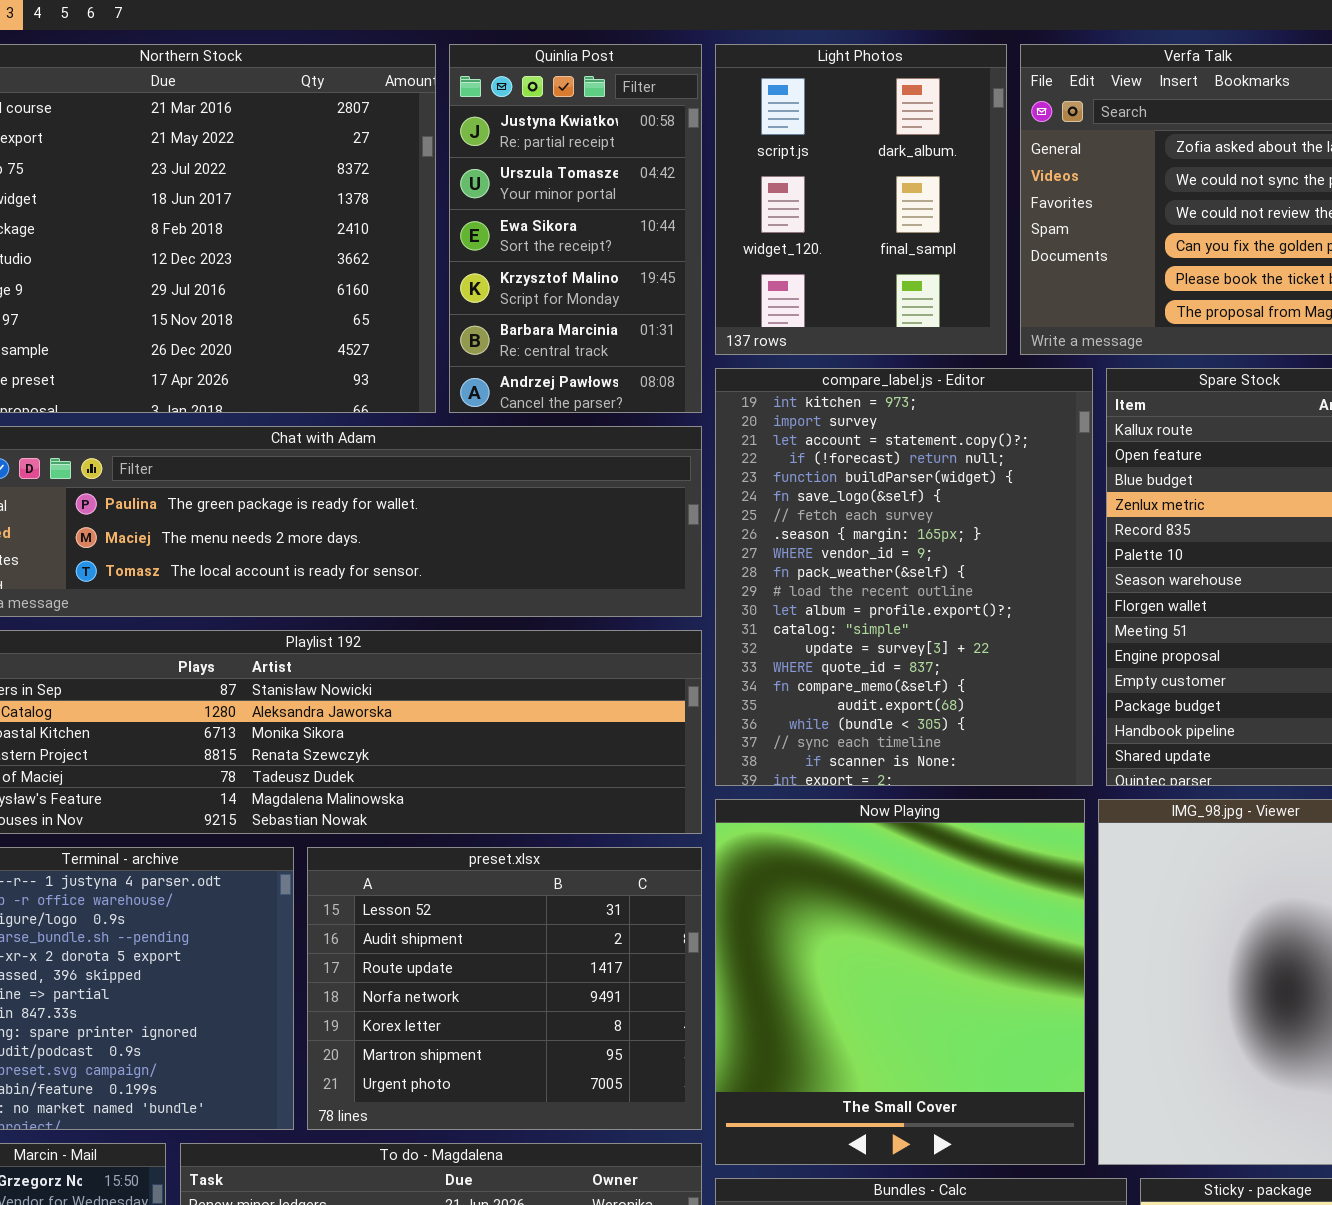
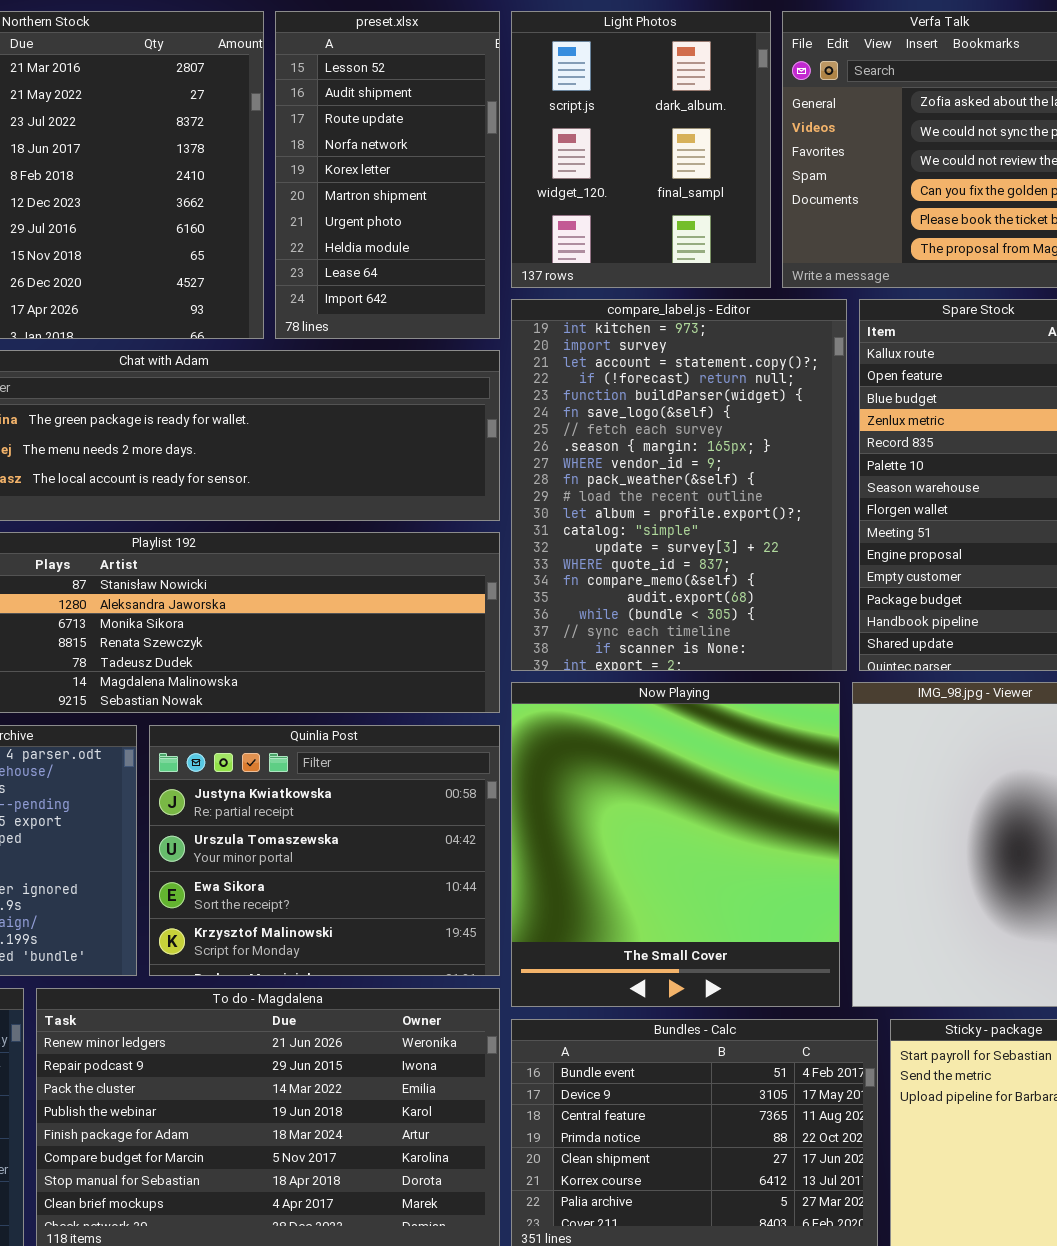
Quinlia Post: [449,44,702,413] -> [149,725,500,976], moved, resized
preset.xlsx: [307,847,702,1130] -> [275,11,500,339], moved, resized

